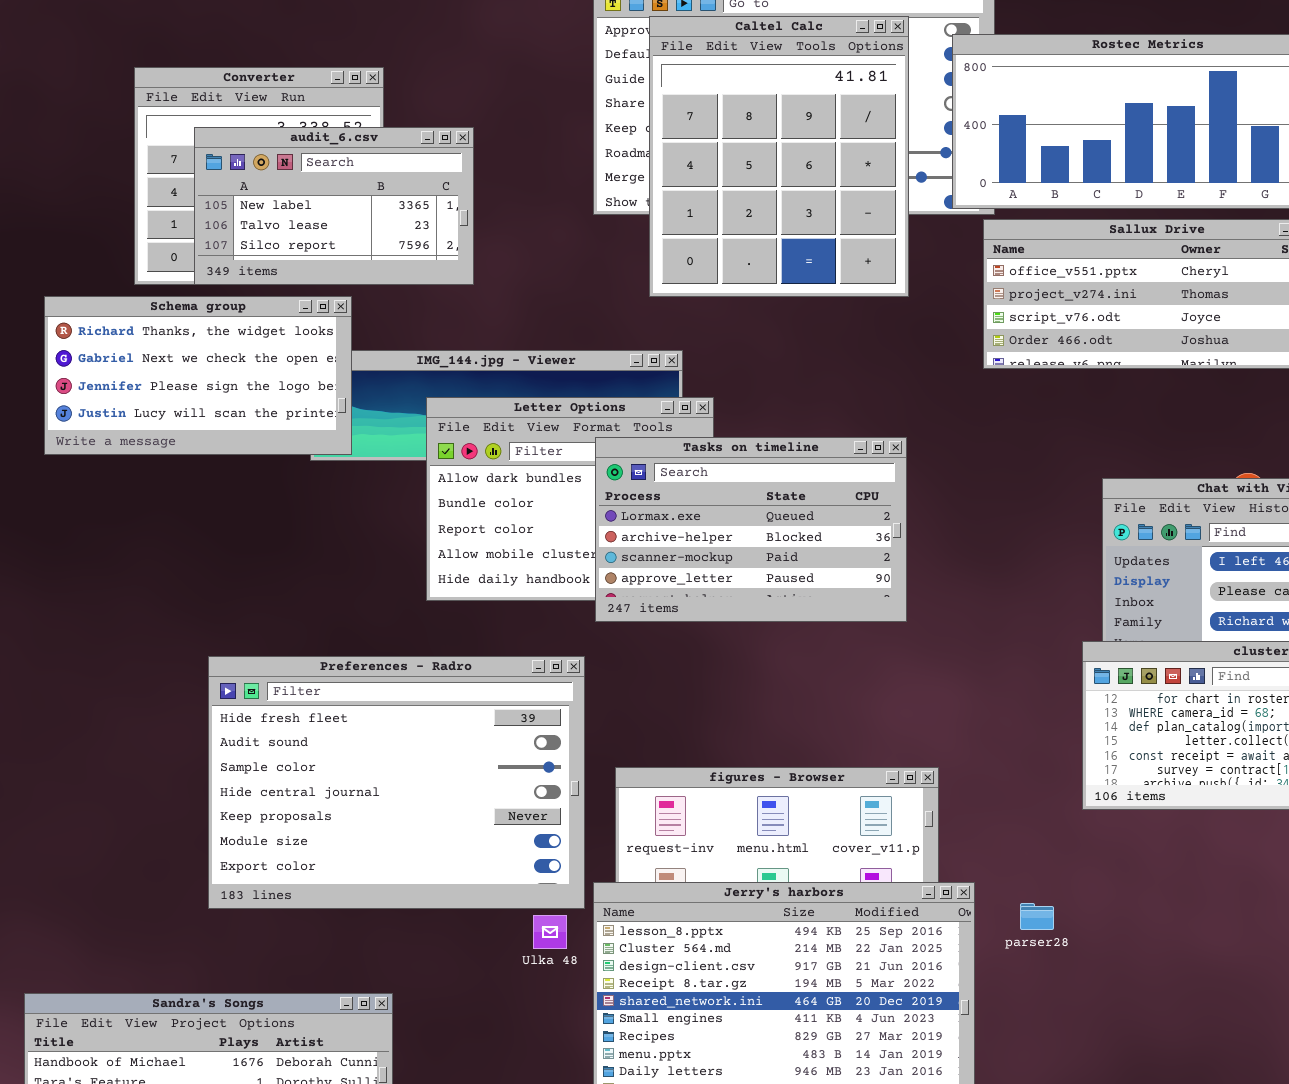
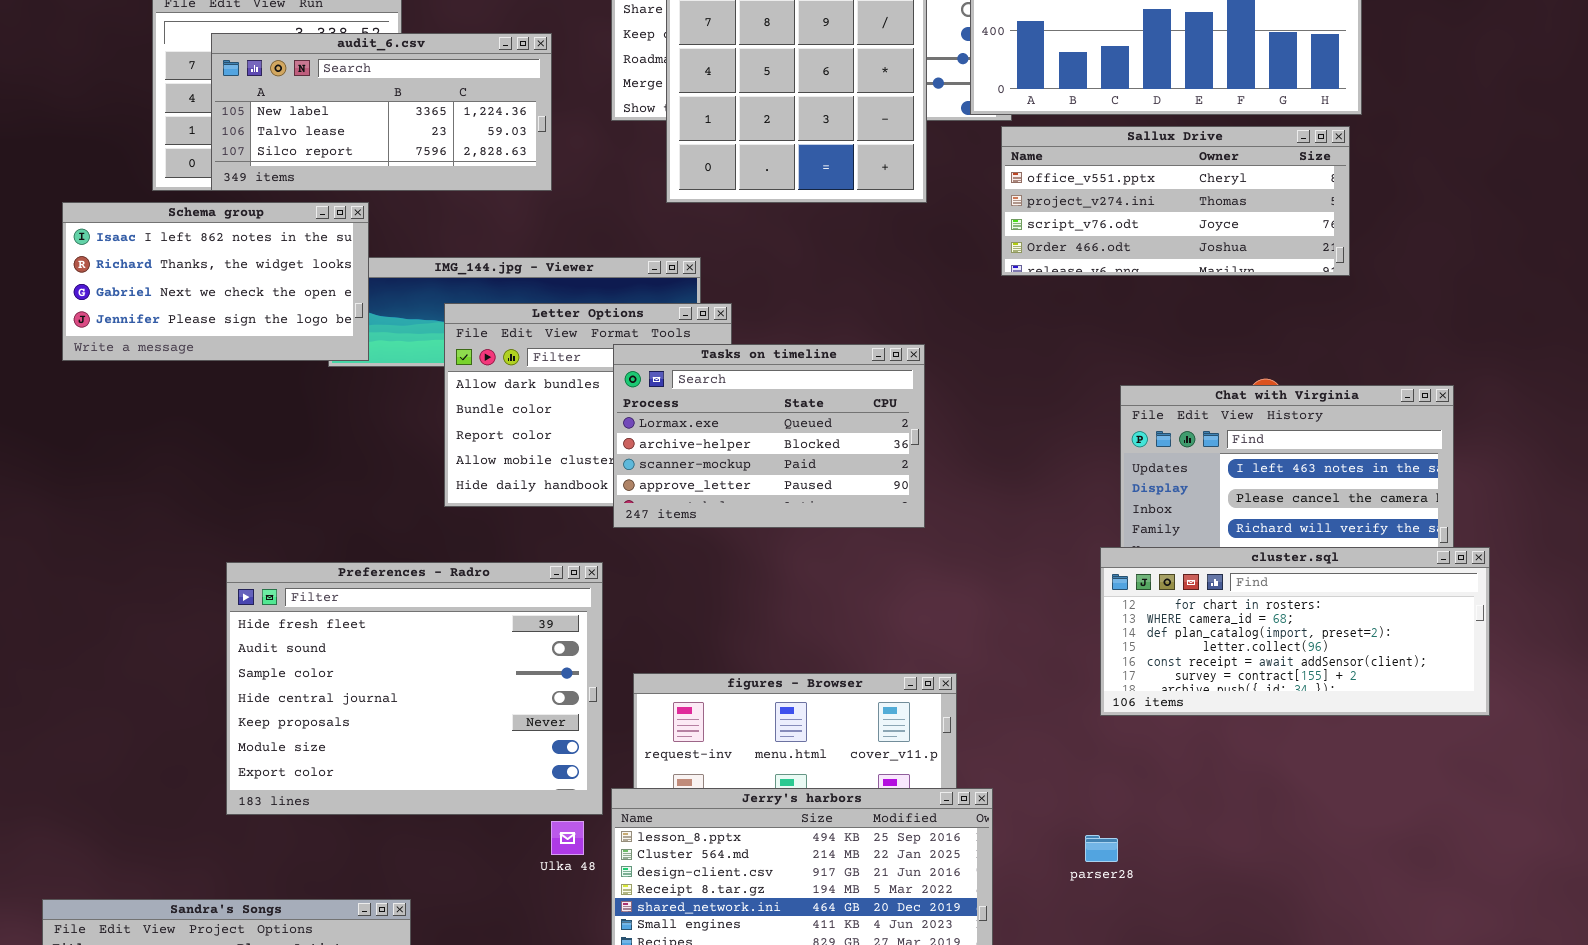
audit_6.csv: [194,127,474,285] -> [211,33,552,191], resized
Schema group: [44,296,352,455] -> [62,202,369,361], scrolled up 1 row
parser28: [1020,903,1054,930] -> [1085,835,1118,862], moved

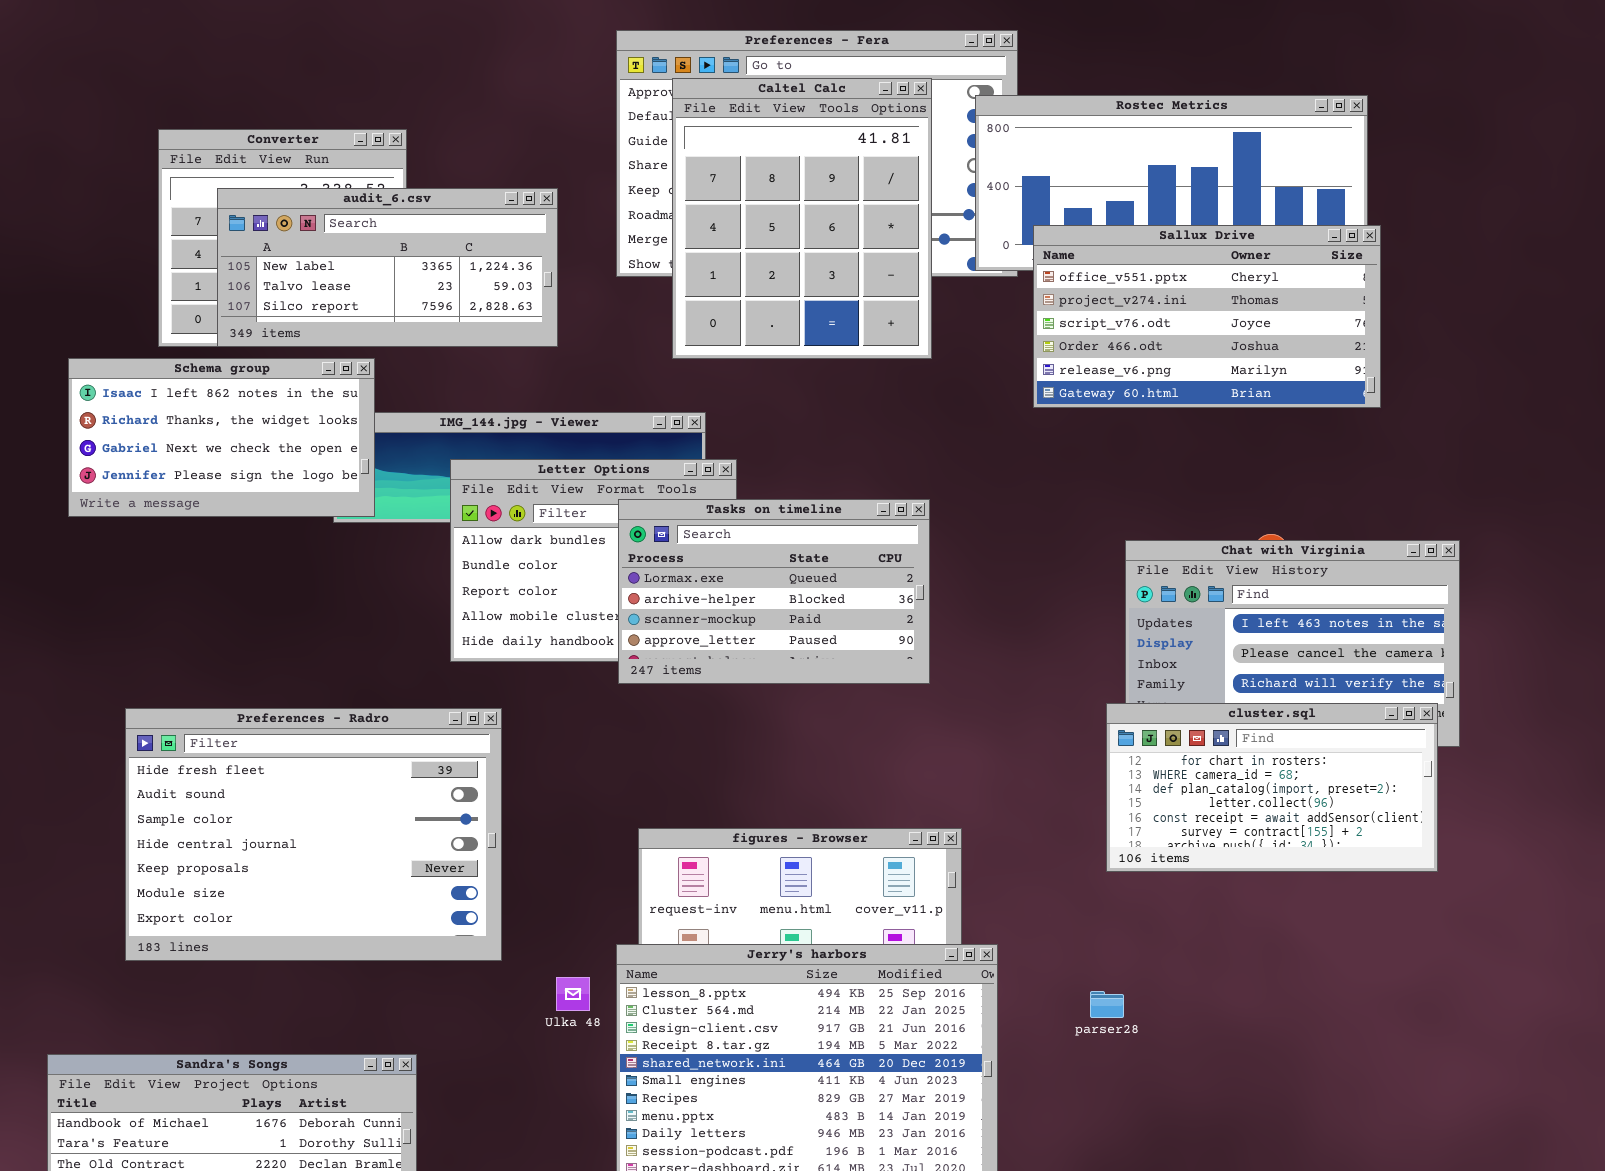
Sallux Drive: [1001,126,1350,276] -> [1033,225,1381,408], moved, resized
cluster.sql: [1100,547,1490,716] -> [1106,703,1438,872], resized
Preferences - Radro: [226,562,603,815] -> [125,708,502,961], moved

